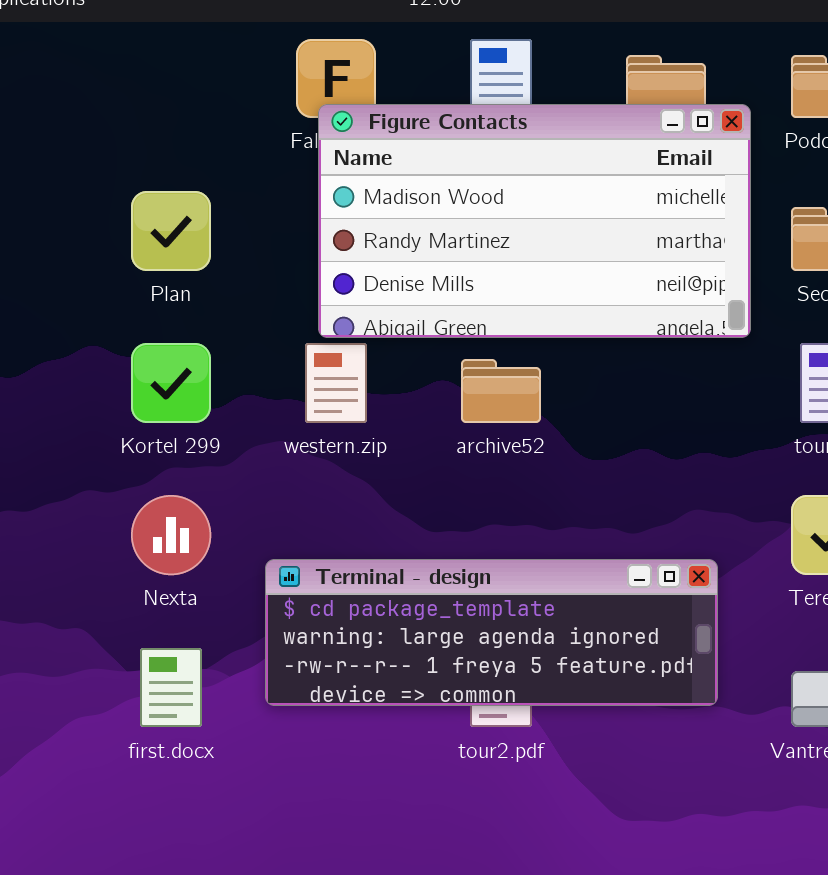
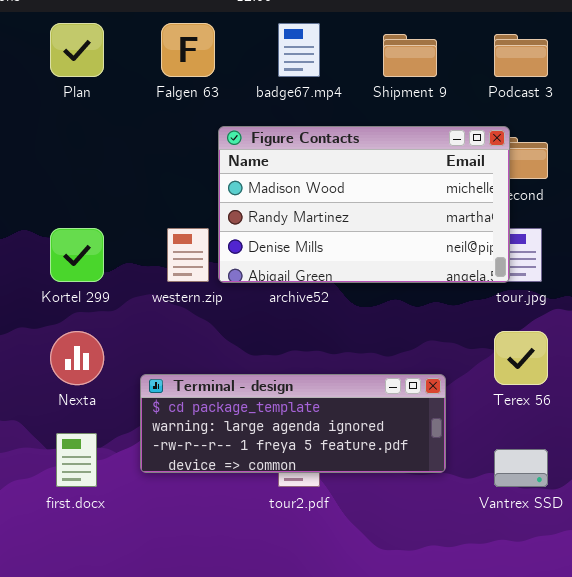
Figure Contacts: [318,104,751,338] -> [218,126,510,283], moved
Plan: [131,191,211,271] -> [50,23,104,77], moved

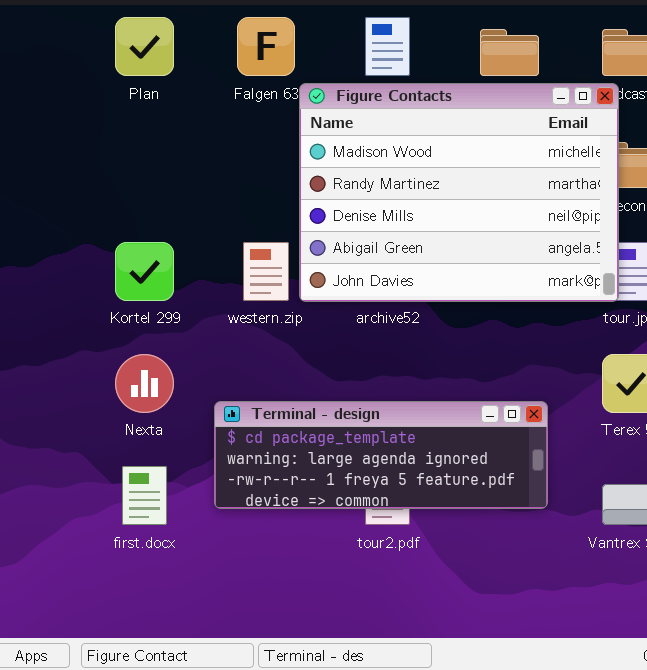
Figure Contacts: [218,126,510,283] -> [299,83,619,302], resized

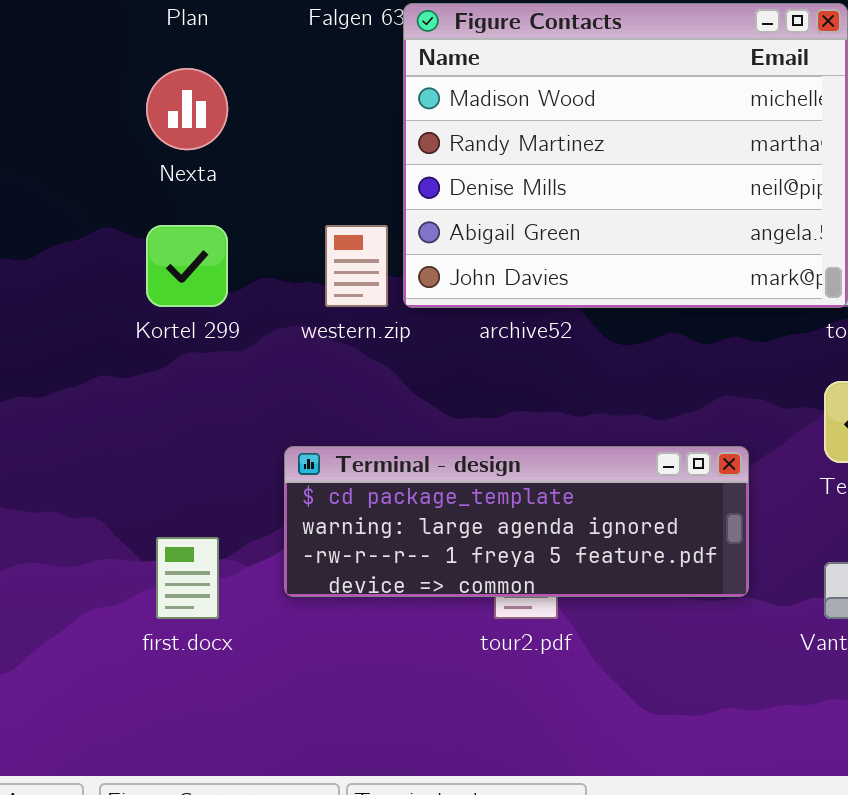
Nexta: [115,354,174,413] -> [146,68,228,150], moved

